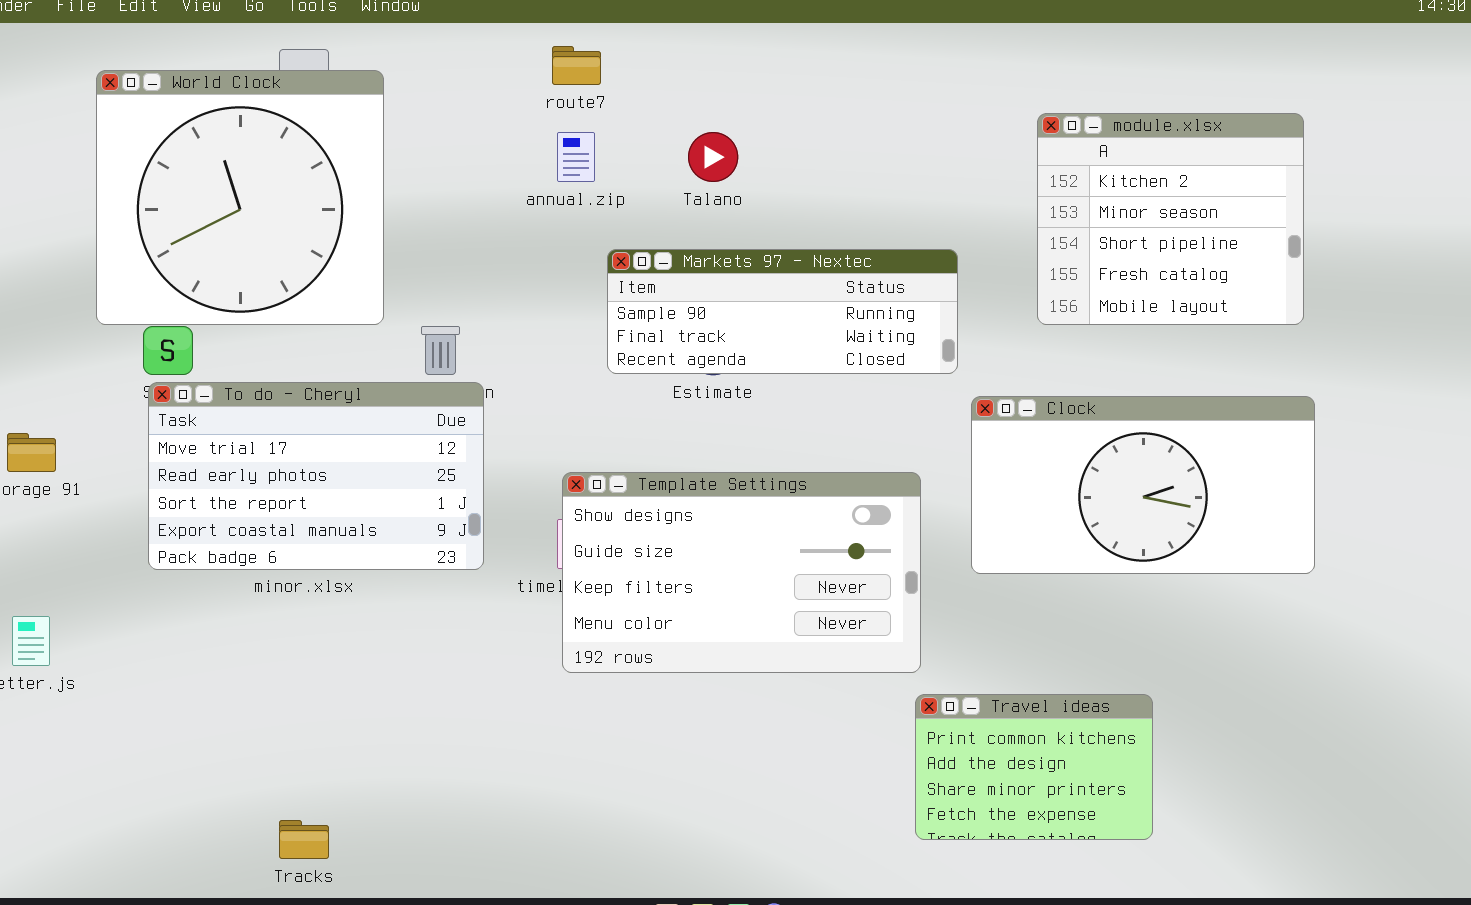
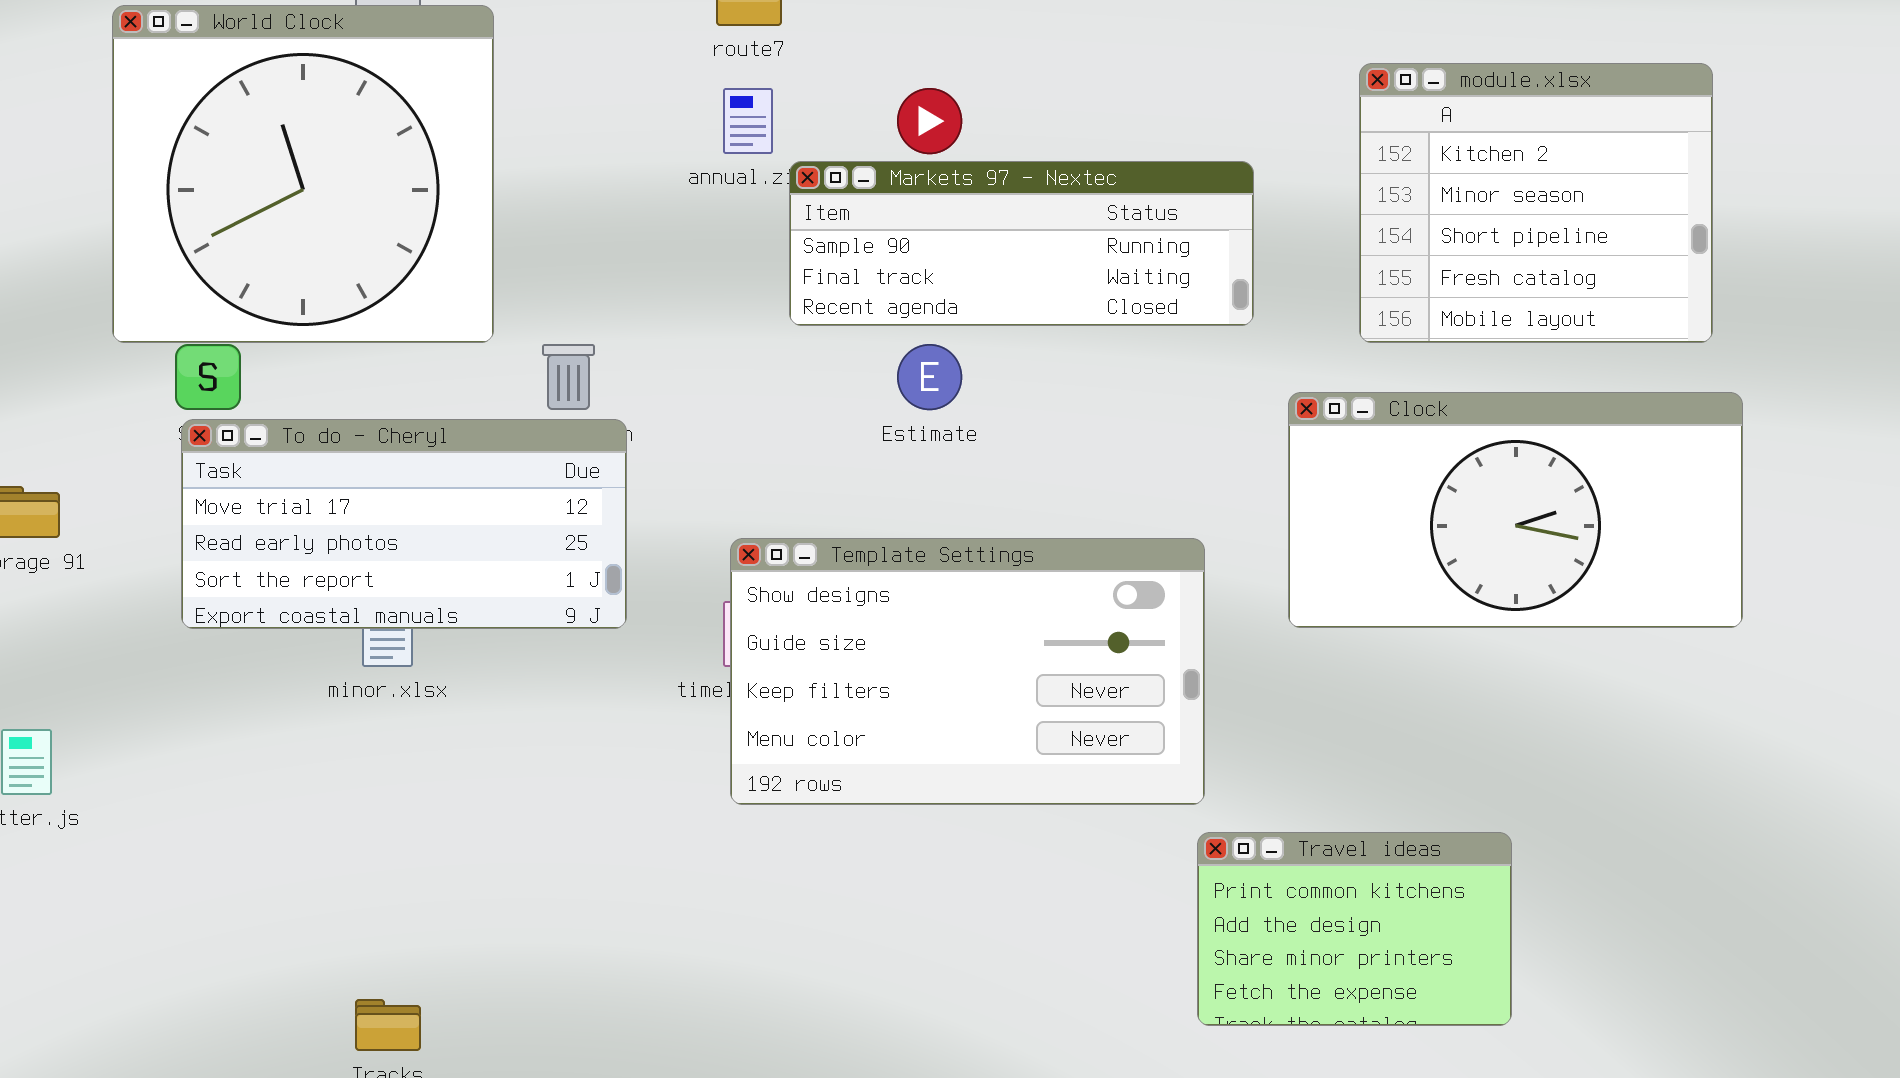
Markets 97 - Nextec: [607,249,958,374] -> [789,161,1254,326], moved
To do - Cheryl: [148,382,484,570] -> [181,419,627,629], resized
Clock: [971,396,1315,574] -> [1288,392,1743,628], moved

